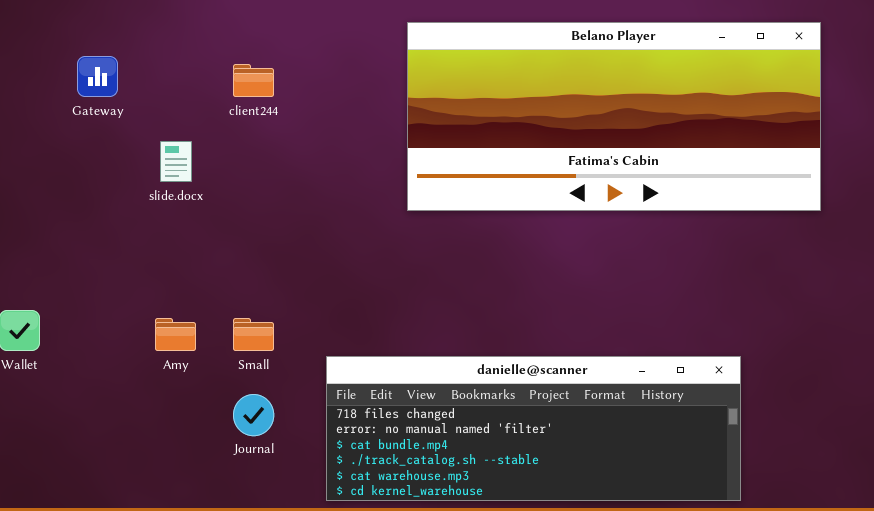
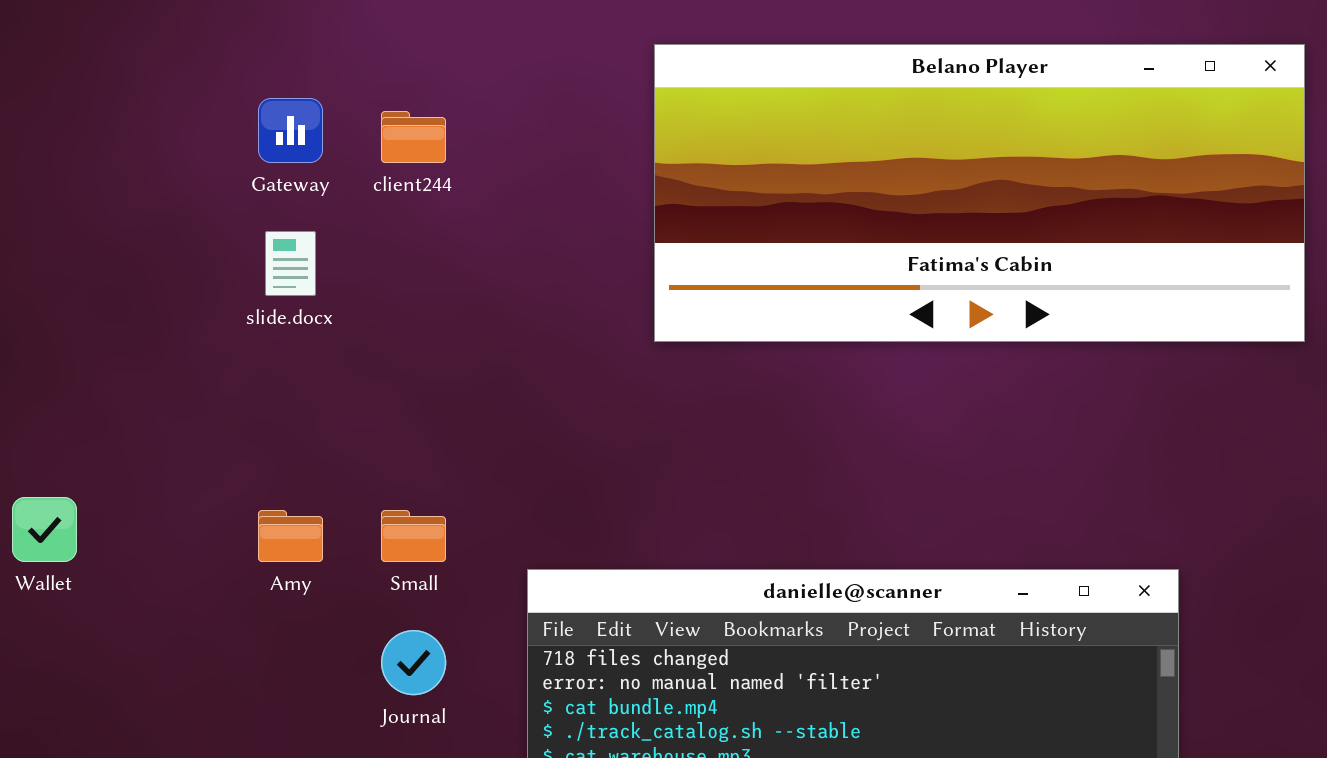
Gateway: [77,56,118,97] -> [258,98,323,163], moved

